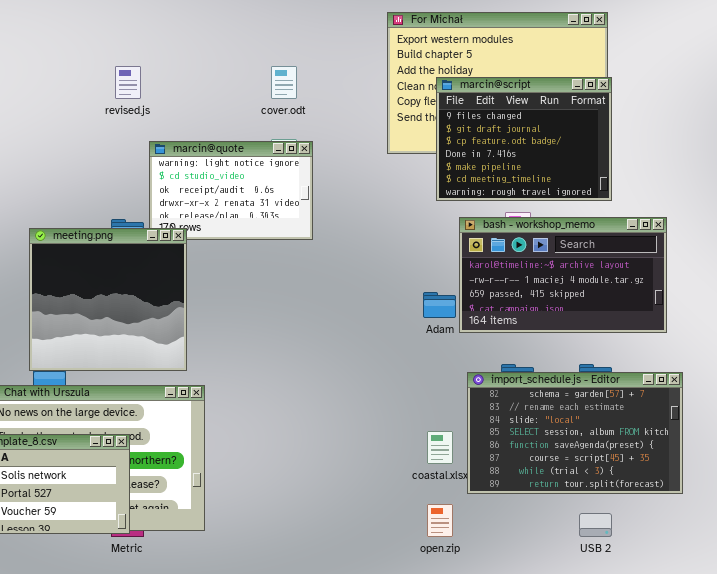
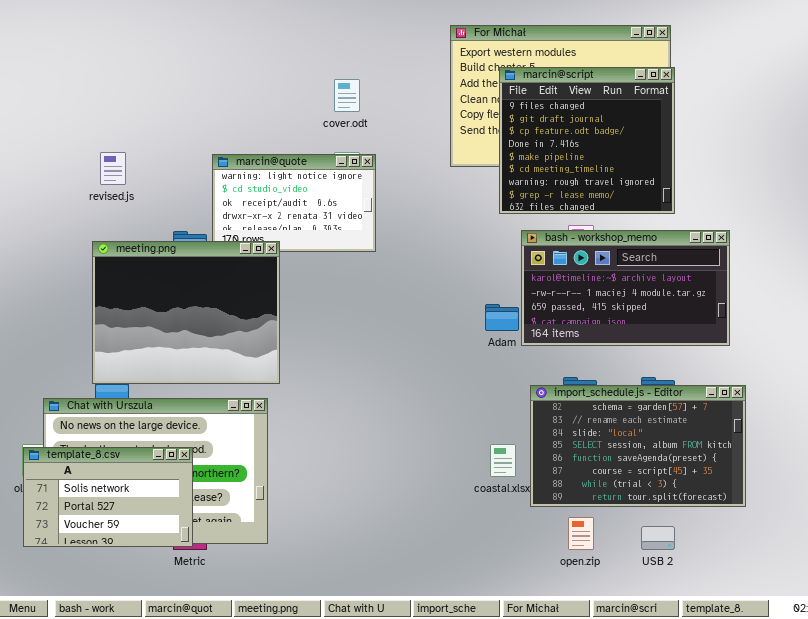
revised.js: [115,66,141,99] -> [100,152,126,185], moved
marcin@script: [436,77,612,201] -> [499,67,675,214], resized
meeting.png: [29,228,187,371] -> [92,241,280,384], resized
open.zip: [427,504,453,537] -> [568,517,594,550], moved

